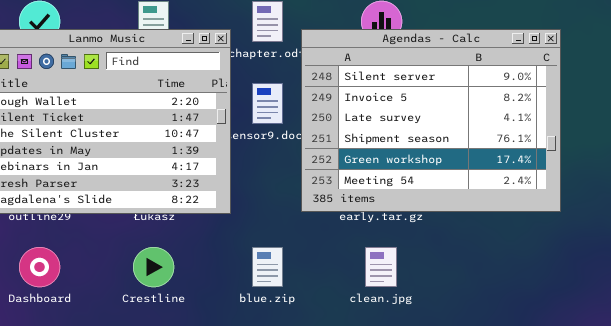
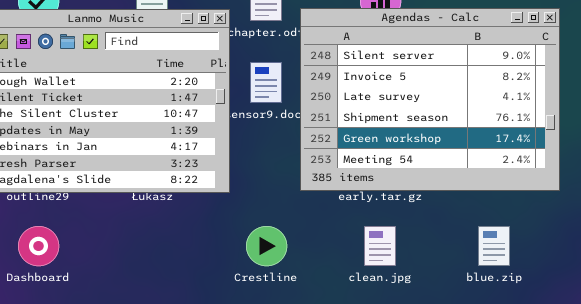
Crestline: [133,247,174,287] -> [246,226,287,266], moved
blue.zip: [252,247,283,287] -> [478,226,510,266], moved

